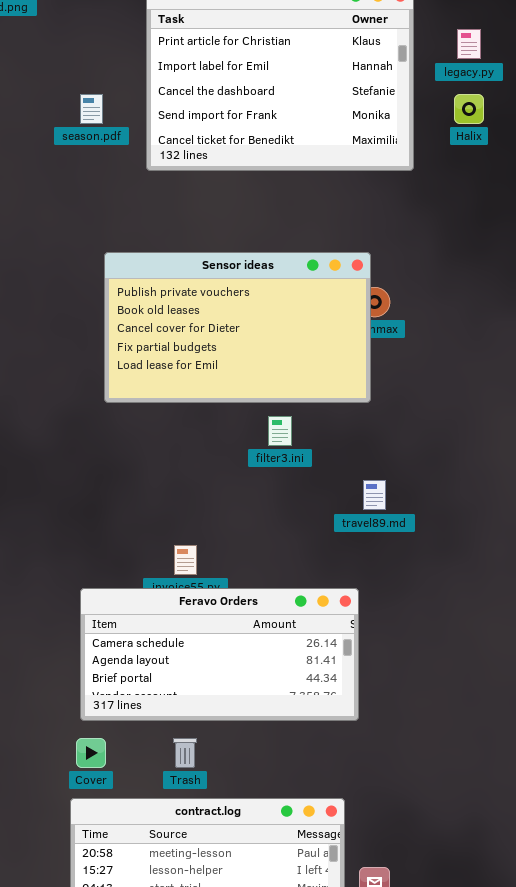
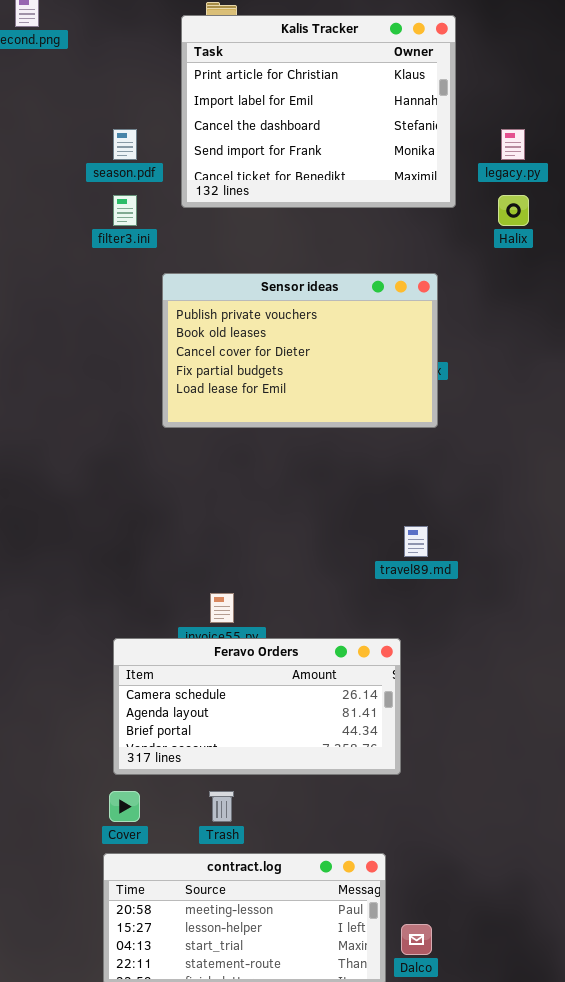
legacy.py: [457,29,481,59] -> [501,129,525,160], moved
Halix: [454,94,484,124] -> [498,195,529,226], moved
Sensor ideas: [104,252,371,403] -> [162,273,438,428], moved
filter3.ini: [268,416,292,446] -> [113,195,137,226], moved

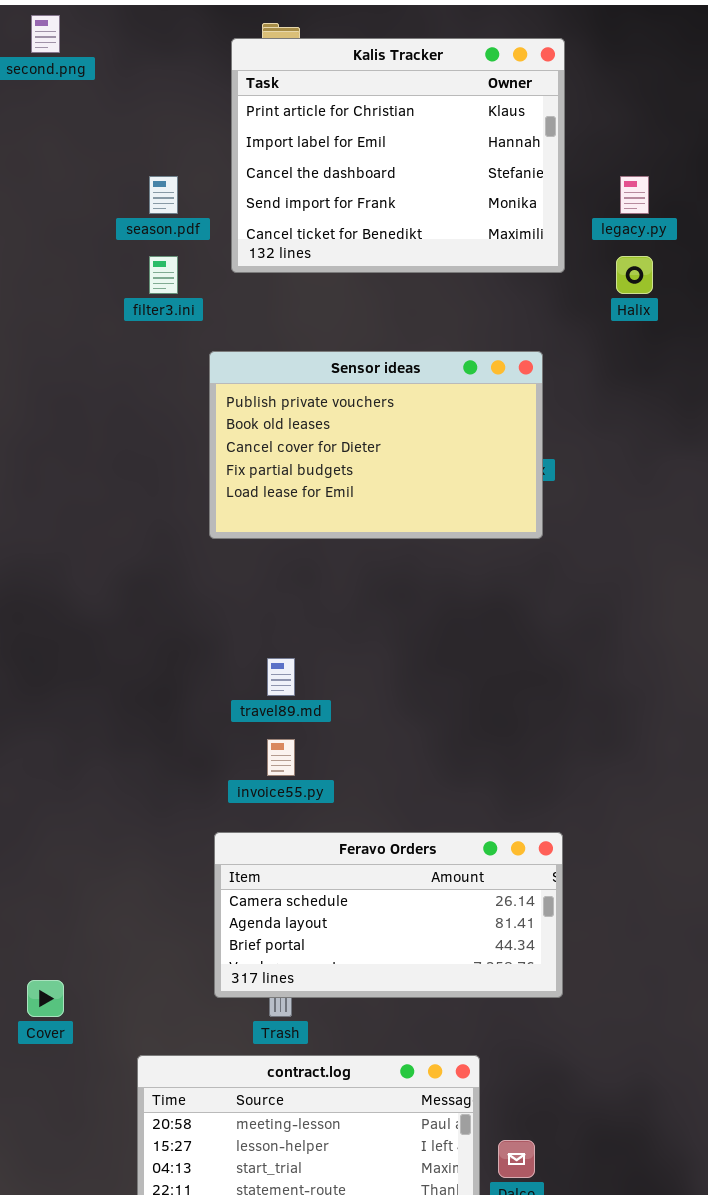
travel89.md: [404,526,428,557] -> [267,658,295,696], moved
Feravo Orders: [113,638,401,775] -> [214,832,563,998], moved
Cover: [109,791,140,822] -> [27,980,64,1017], moved

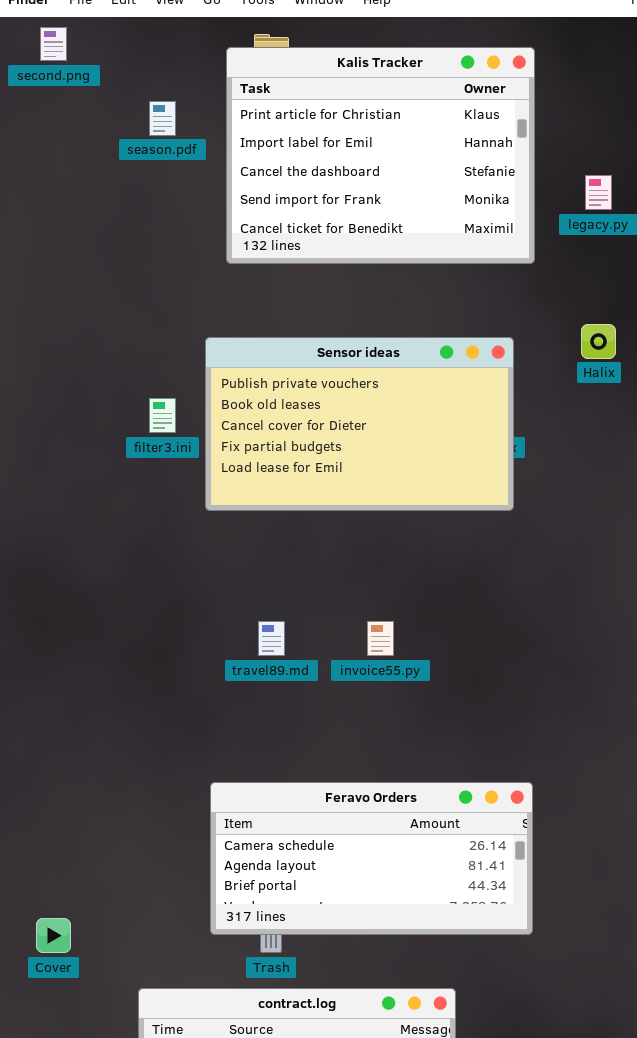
season.pdf: [149,176,178,214] -> [149,101,176,136], moved
filter3.ini: [149,256,178,294] -> [149,398,176,433], moved
Halix: [616,256,653,294] -> [581,324,616,359], moved
invoice55.py: [267,739,295,776] -> [367,621,394,656], moved

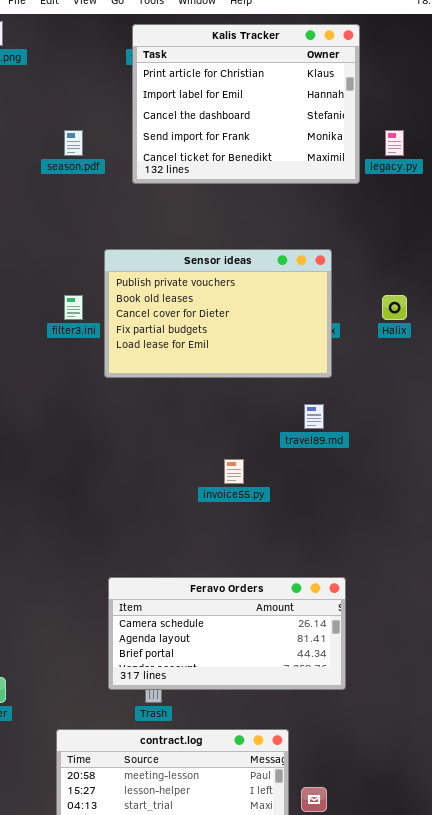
Kalis Tracker: [226,47,535,264] -> [132,24,360,184], moved
season.pdf: [149,101,176,136] -> [64,130,83,156], moved
Halix: [581,324,616,359] -> [382,295,407,320], moved
travel89.md: [258,621,285,656] -> [304,404,324,429], moved

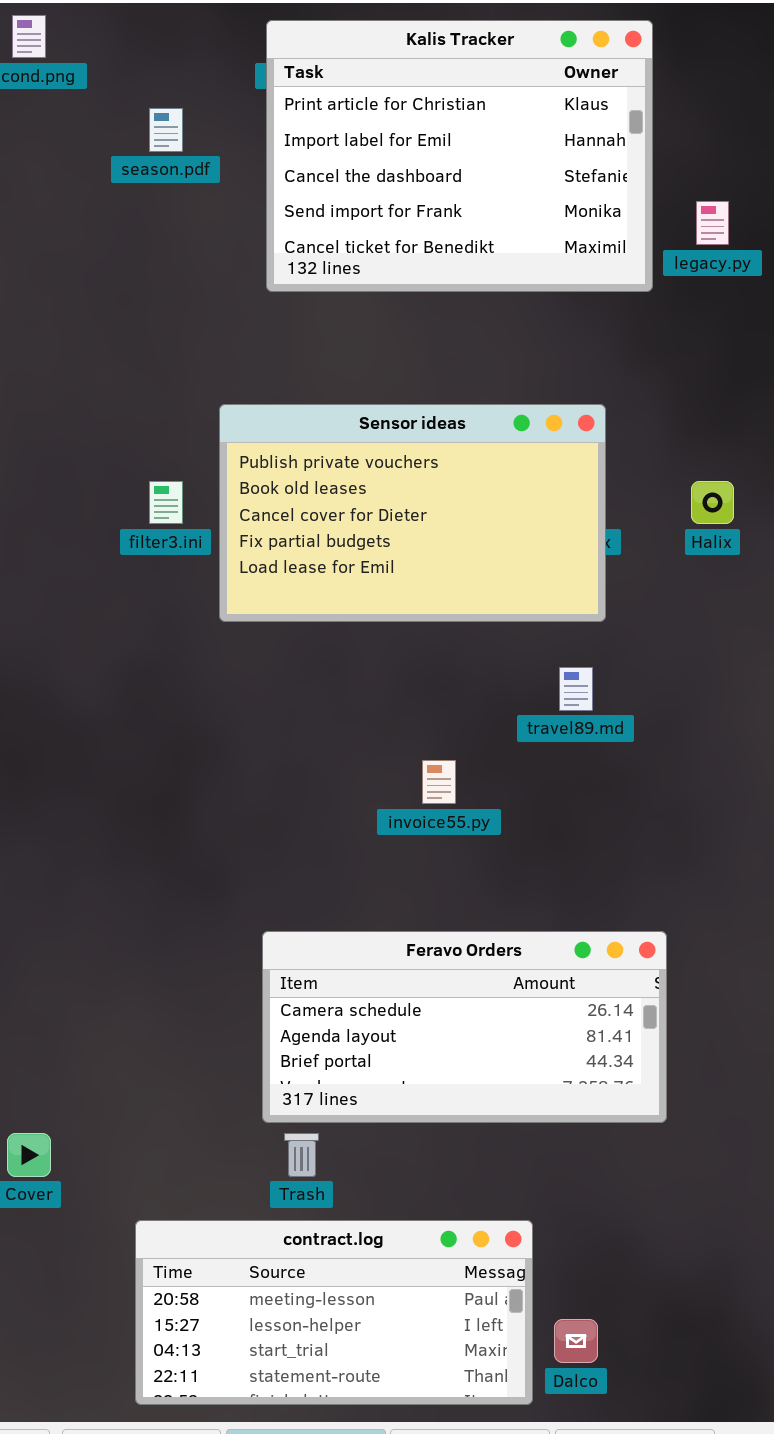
season.pdf: [64,130,83,156] -> [149,108,183,152], moved
Feravo Orders: [108,577,346,690] -> [262,931,667,1123], moved

